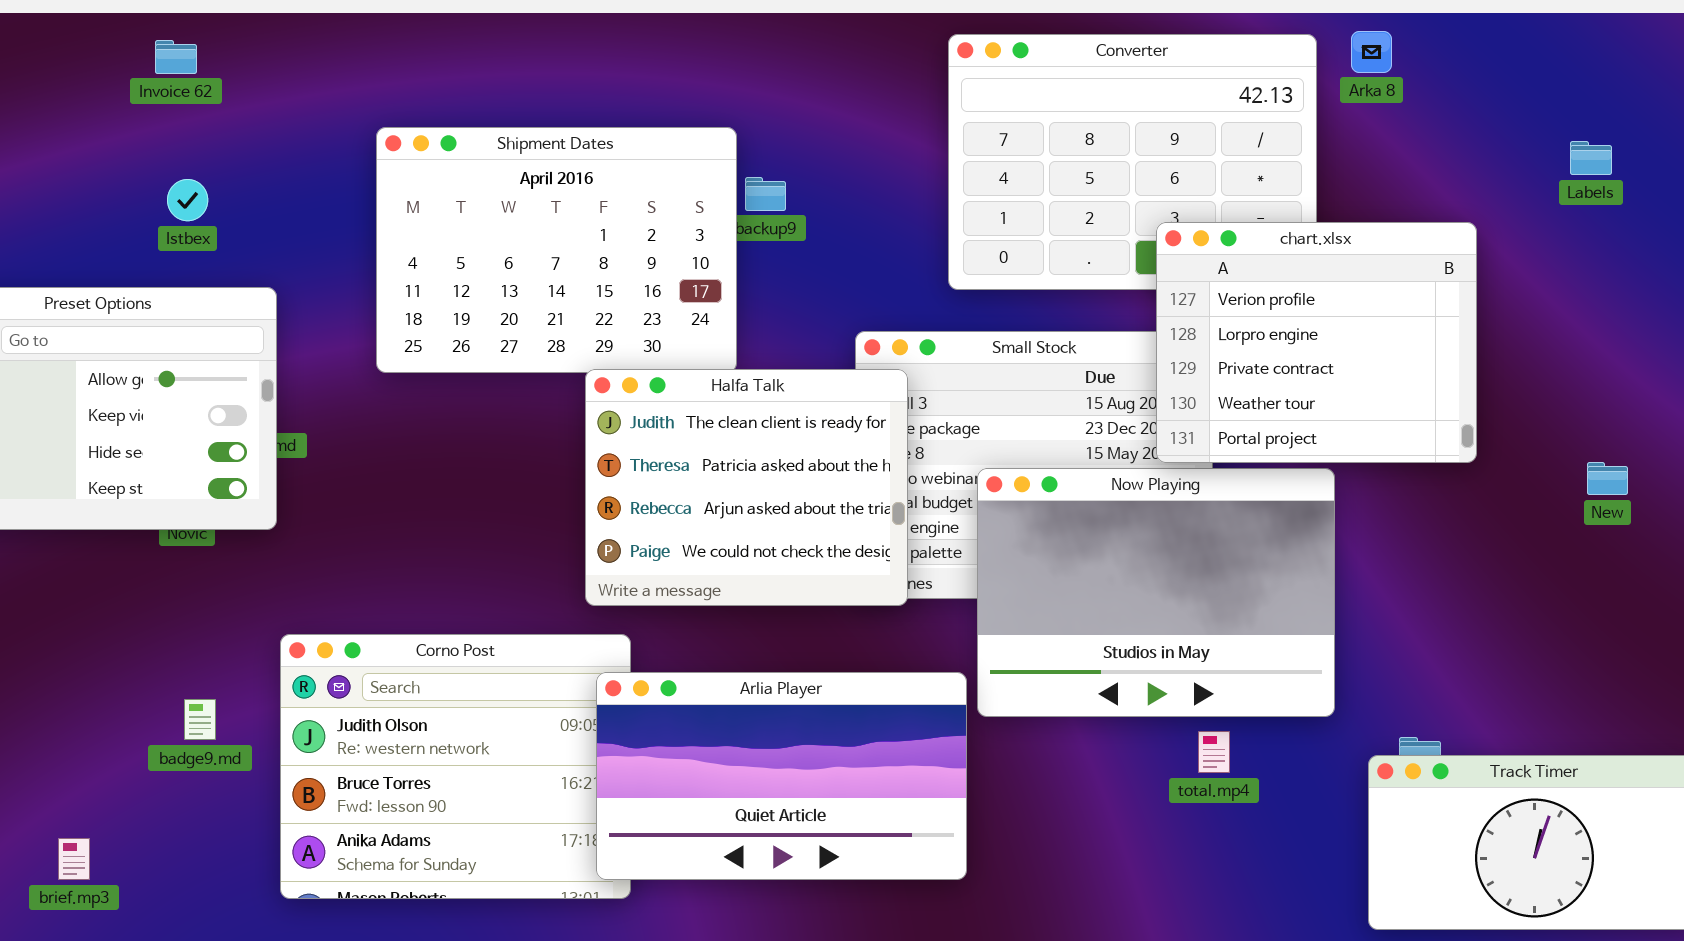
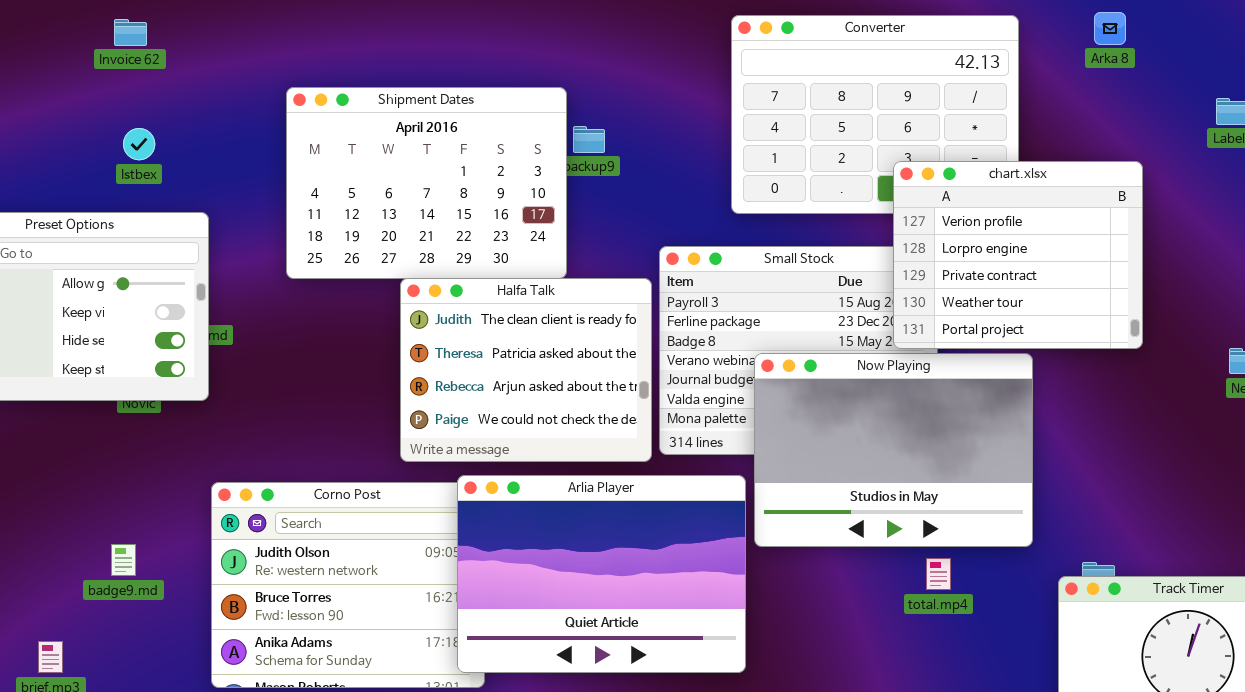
Arka 8: [1351,31,1392,73] -> [1094,12,1126,45], moved
Halfa Talk: [585,369,908,606] -> [400,278,652,462], moved
Arlia Player: [596,672,967,880] -> [457,475,746,673], resized
badge9.md: [184,699,216,740] -> [111,544,136,576], moved

